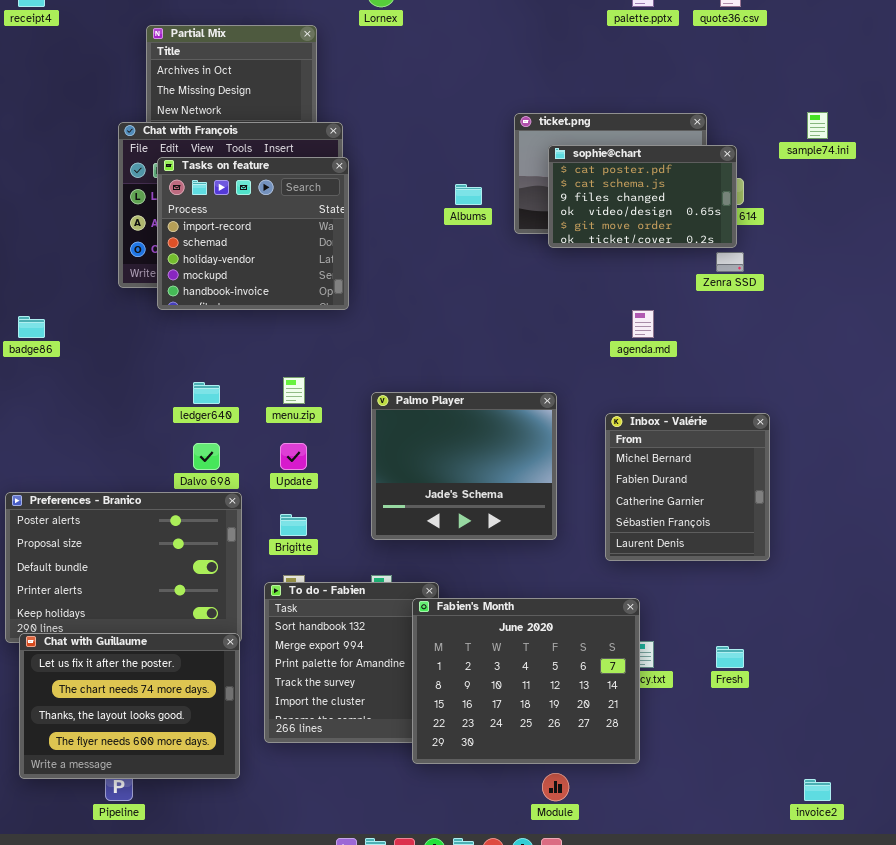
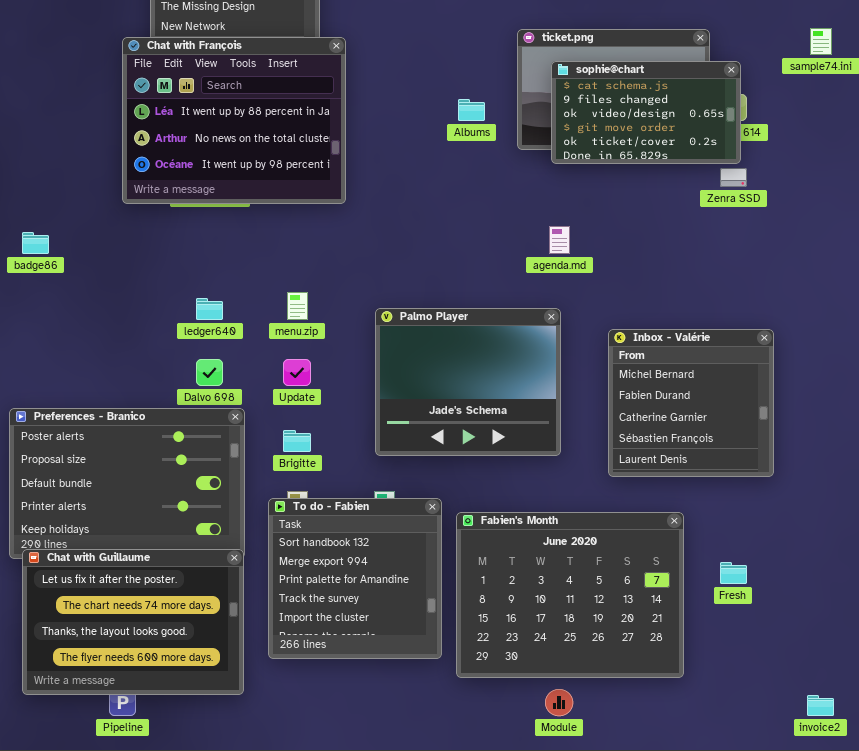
sophie@chart: [548,145,737,248] -> [551,61,741,164], scrolled down 1 row
Tasks on feature: [157,157,349,310] -> none, closed
agenda.md: [632,310,654,338] -> [549,226,570,254], moved
Fabien's Month: [412,598,640,764] -> [456,512,684,678], moved

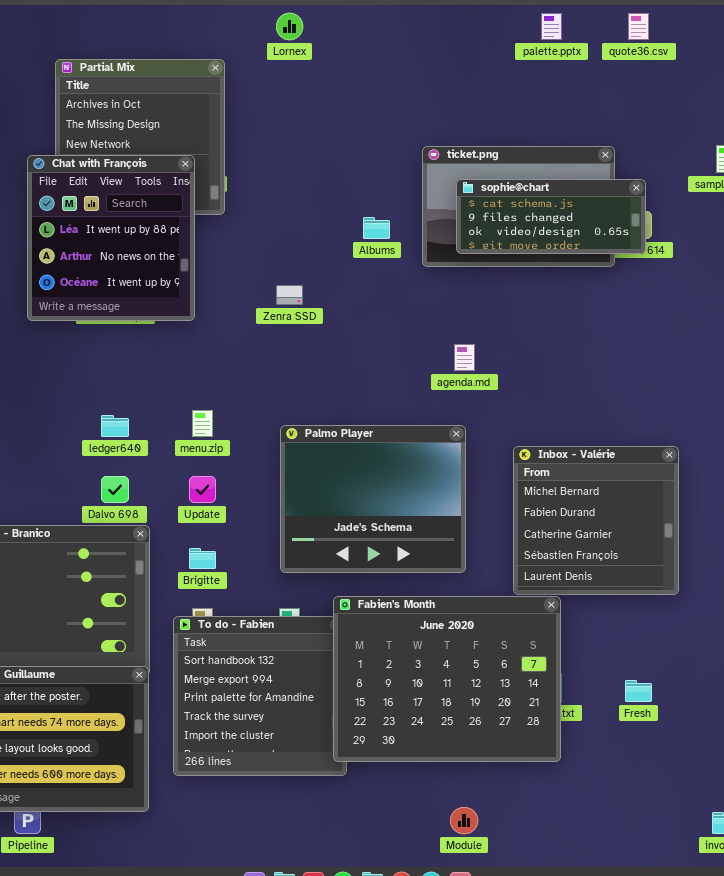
Chat with François: [122,37,346,204] -> [27,155,195,321], resized
sophie@chart: [551,61,741,164] -> [456,179,646,254], resized
Zenra SSD: [720,168,747,187] -> [276,285,303,305], moved
Fabien's Month: [456,512,684,678] -> [333,596,561,762], moved

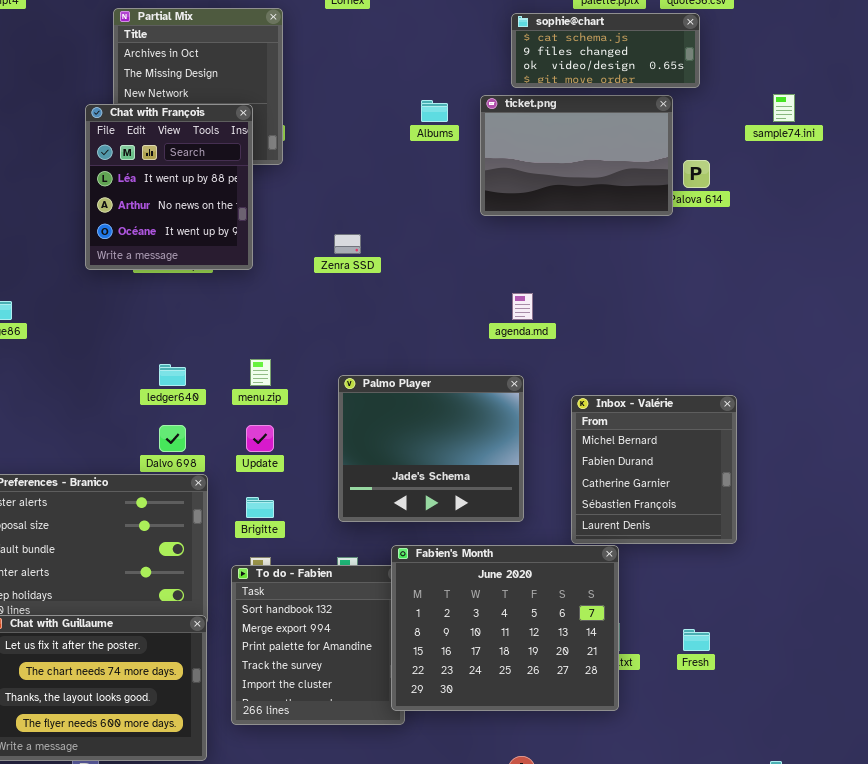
sophie@chart: [456,179,646,254] -> [511,13,700,88], moved
Albums: [363,217,390,239] -> [421,100,448,122], moved

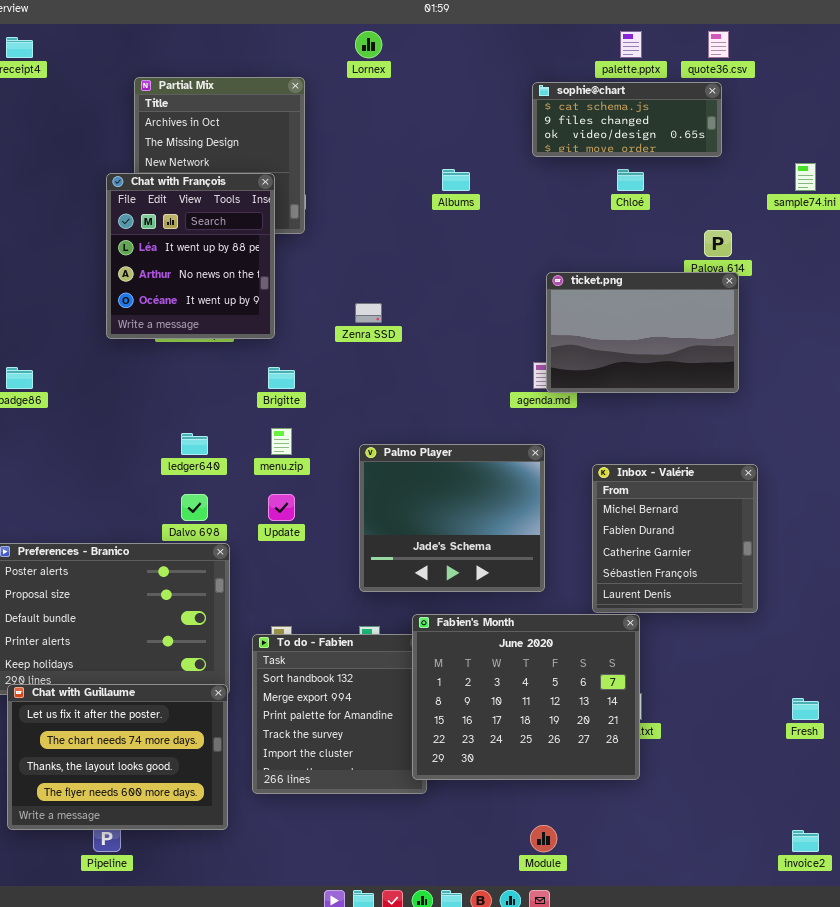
ticket.png: [480,95,673,216] -> [546,272,739,393], moved
Brigitte: [246,497,274,518] -> [268,367,295,389], moved
Fresh: [683,629,710,651] -> [792,698,819,720], moved

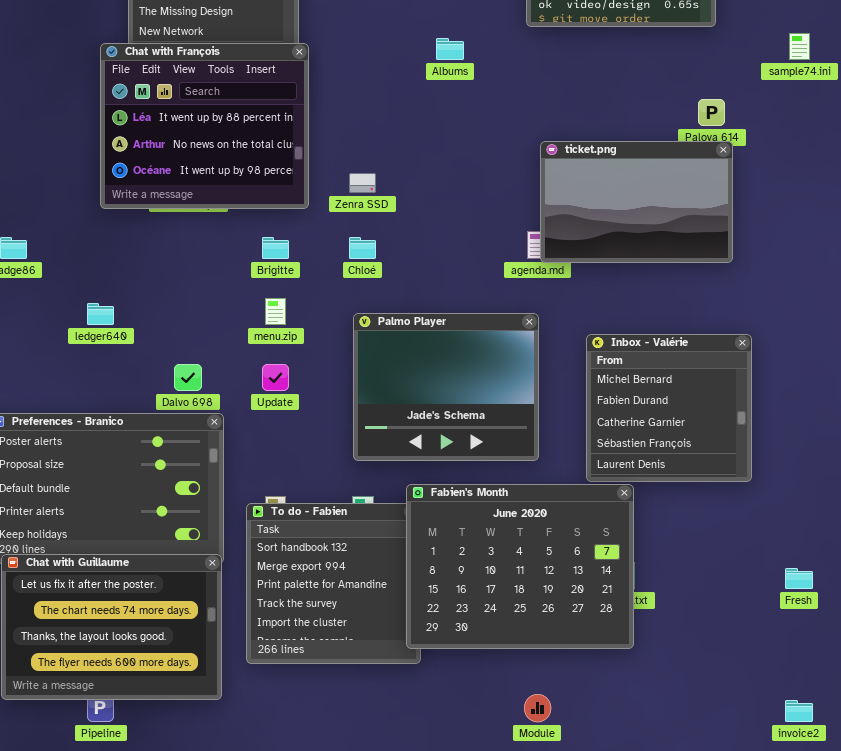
Chloé: [617,169,644,191] -> [349,237,376,259], moved
Chat with François: [106,173,275,339] -> [100,43,309,209], resized
ledger640: [181,433,208,455] -> [87,303,114,325], moved

